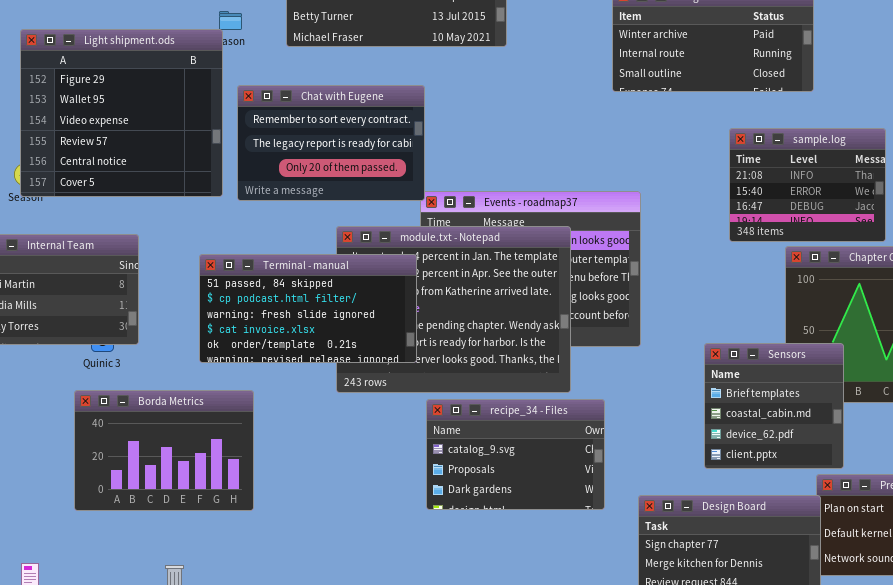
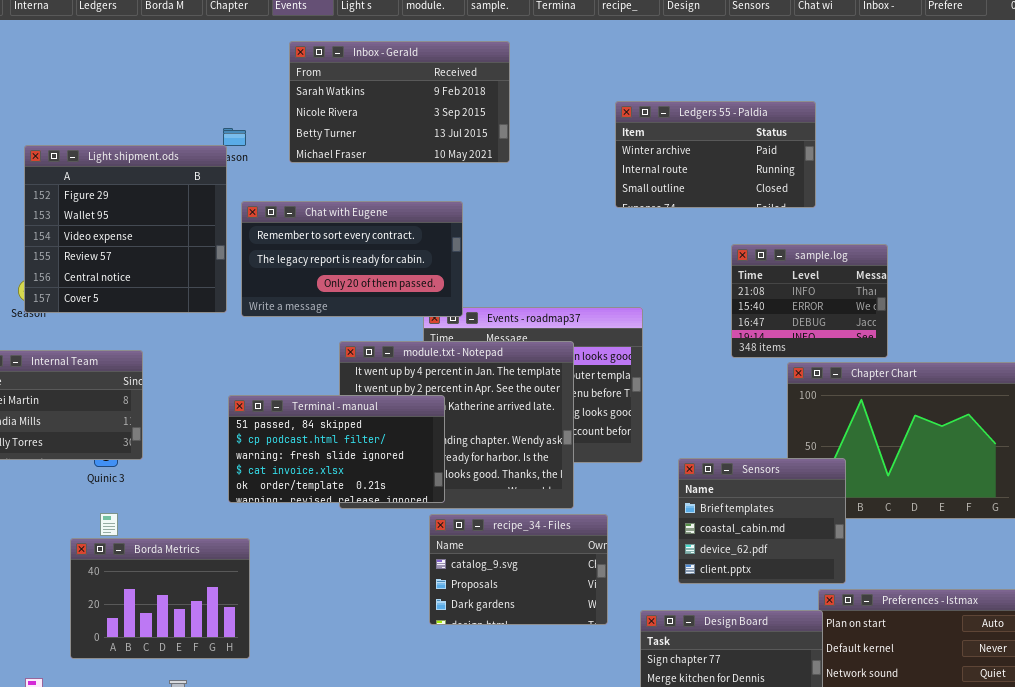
Chat with Eugene: [237,85,425,201] -> [241,201,463,317], resized
Terminal - manual: [199,254,417,363] -> [228,395,445,503], moved
Sensors: [704,343,844,469] -> [678,458,846,584], resized
Borda Metrics: [74,390,254,511] -> [70,538,250,659], moved

